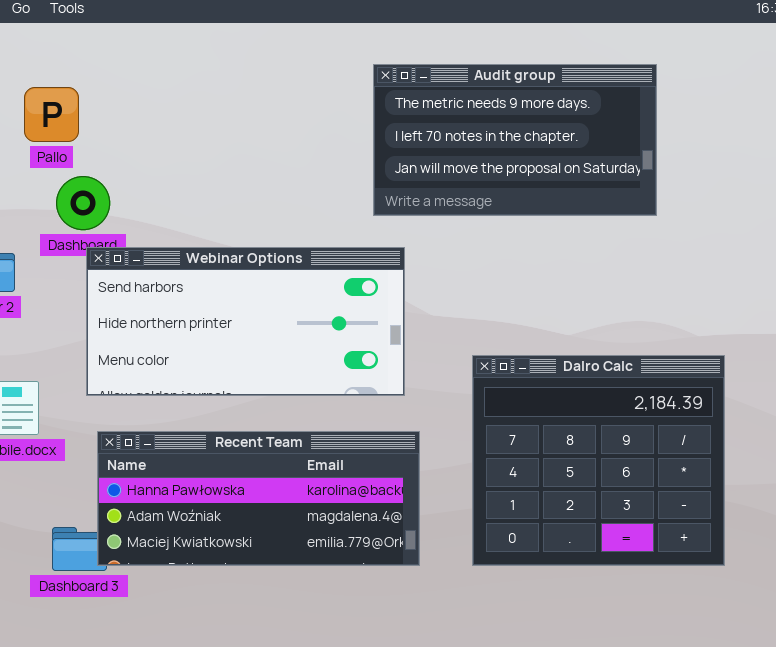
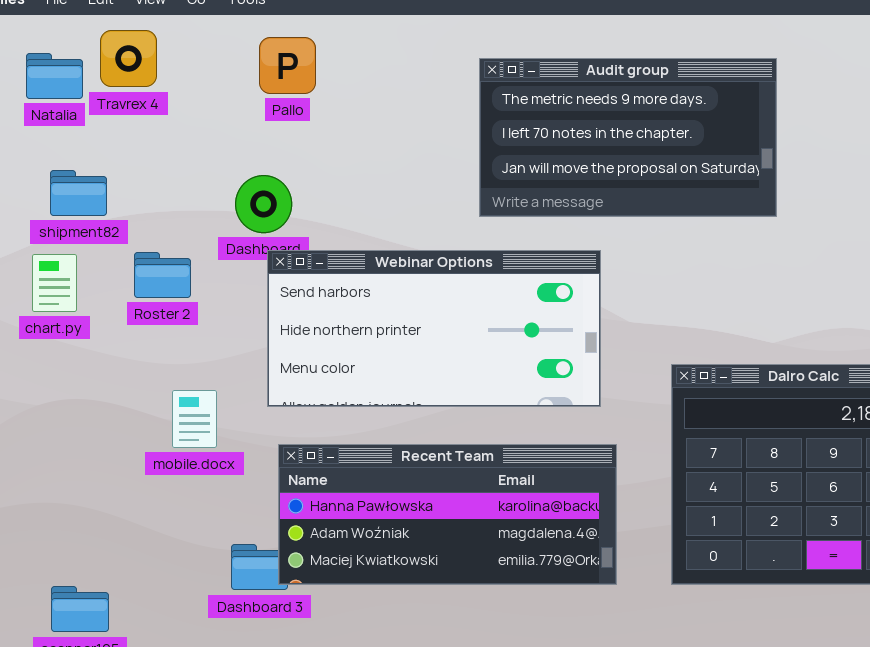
Audit group: [373,64,657,216] -> [479,58,777,217], moved
Pallo: [24,87,79,142] -> [259,37,316,94], moved

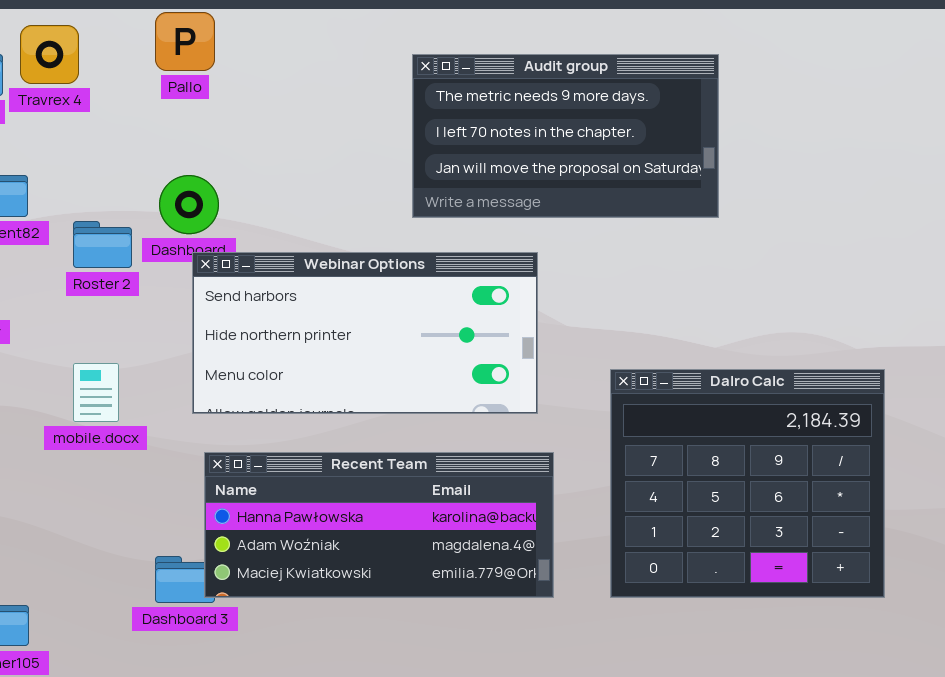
Pallo: [259,37,316,94] -> [155,12,215,71], moved
Roster 2: [134,252,191,298] -> [73,221,132,268], moved
mobile.docx: [172,390,217,448] -> [73,363,119,422], moved

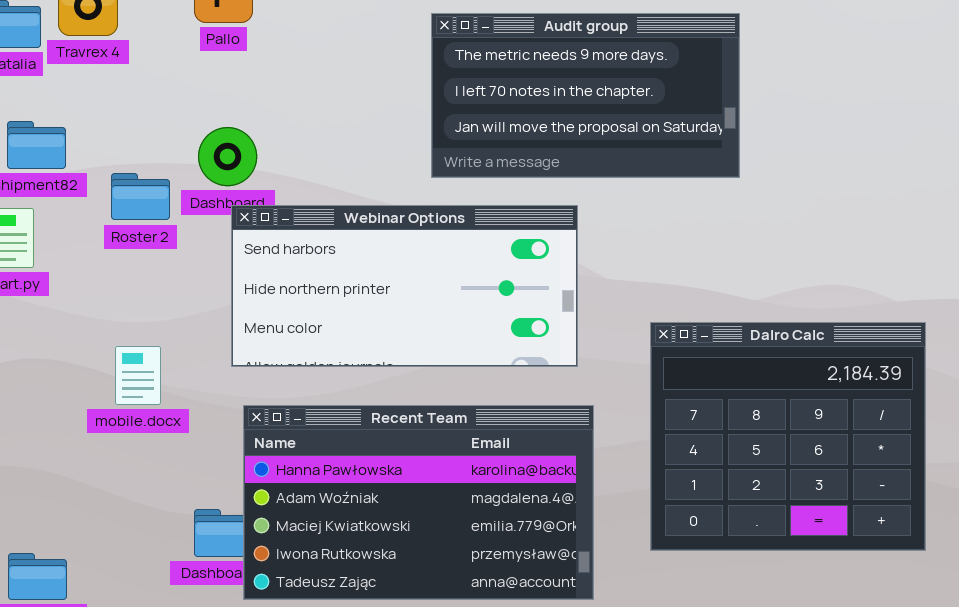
Audit group: [412,54,719,218] -> [431,13,740,178], moved
mobile.docx: [73,363,119,422] -> [115,346,161,405], moved
Recent Team: [204,452,554,598] -> [243,405,594,600], resized

